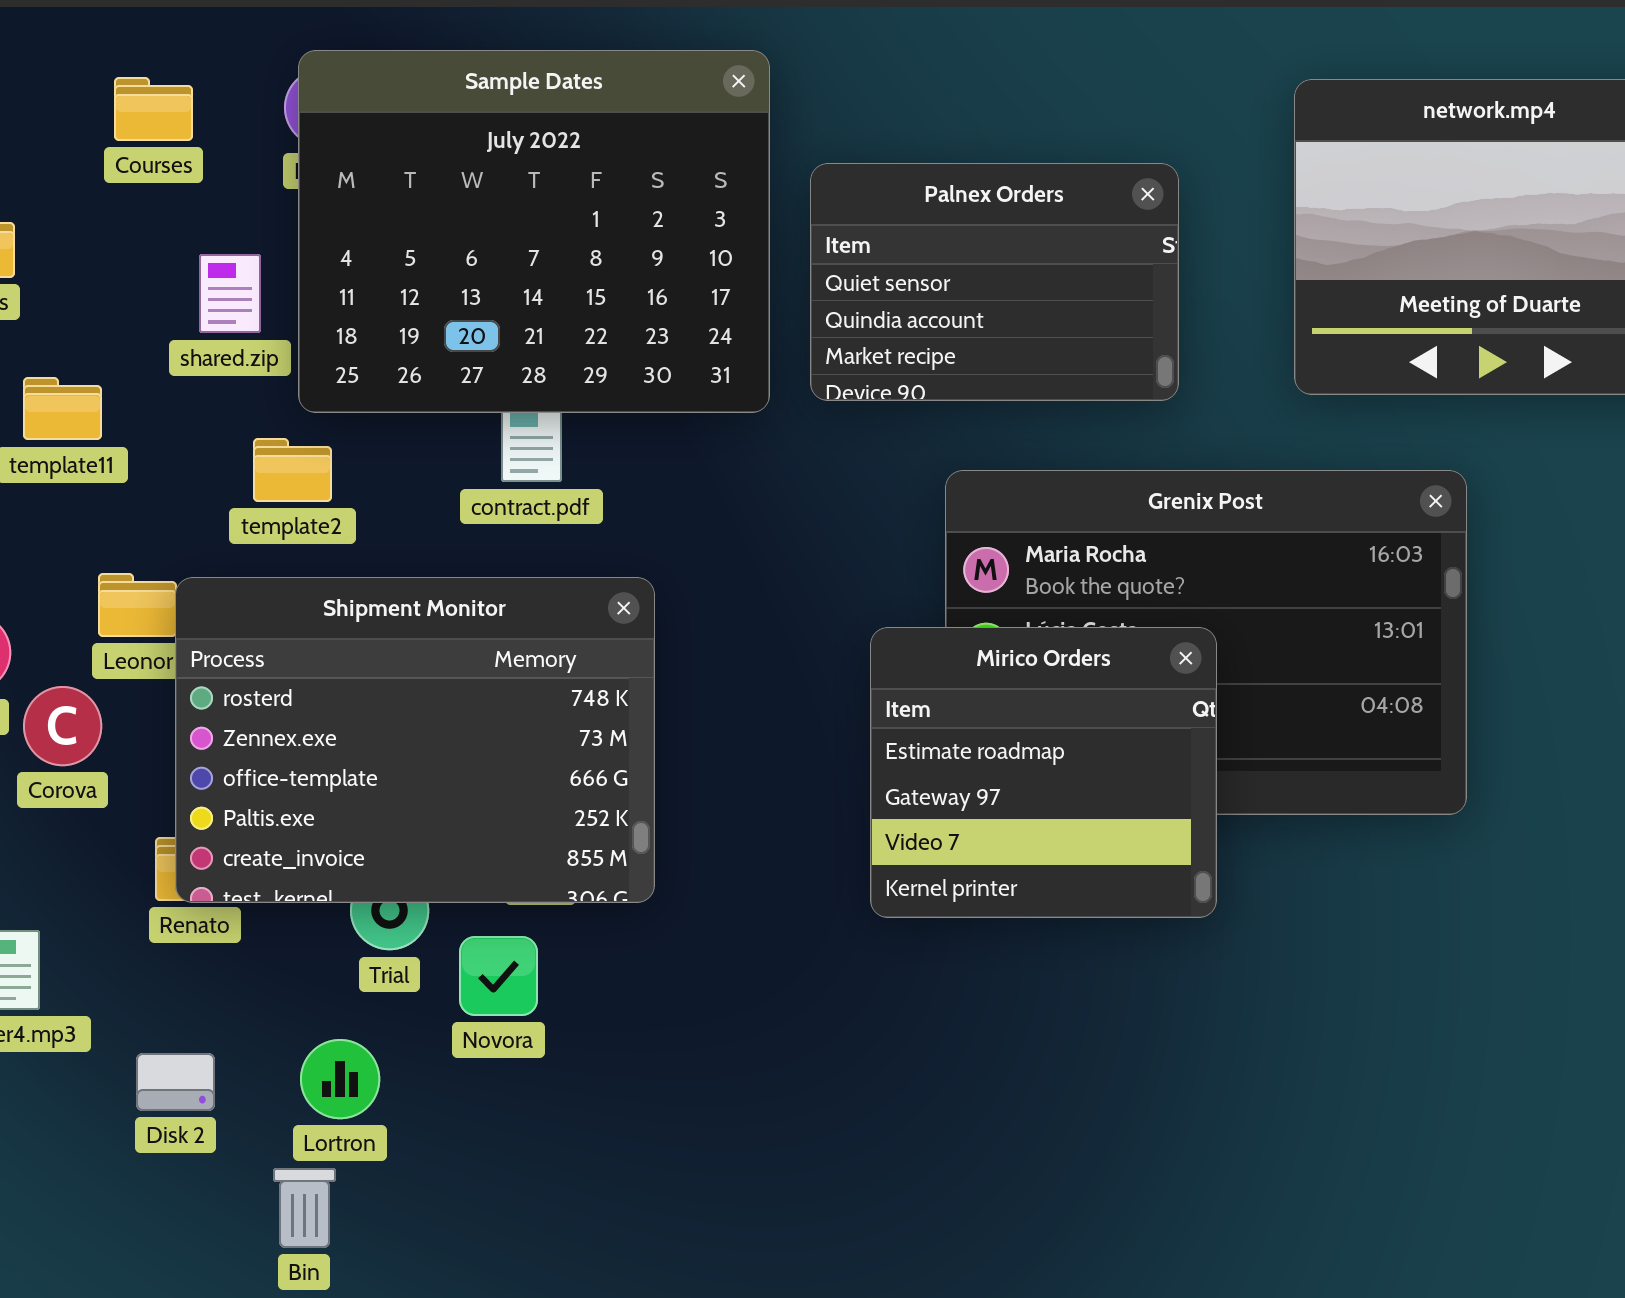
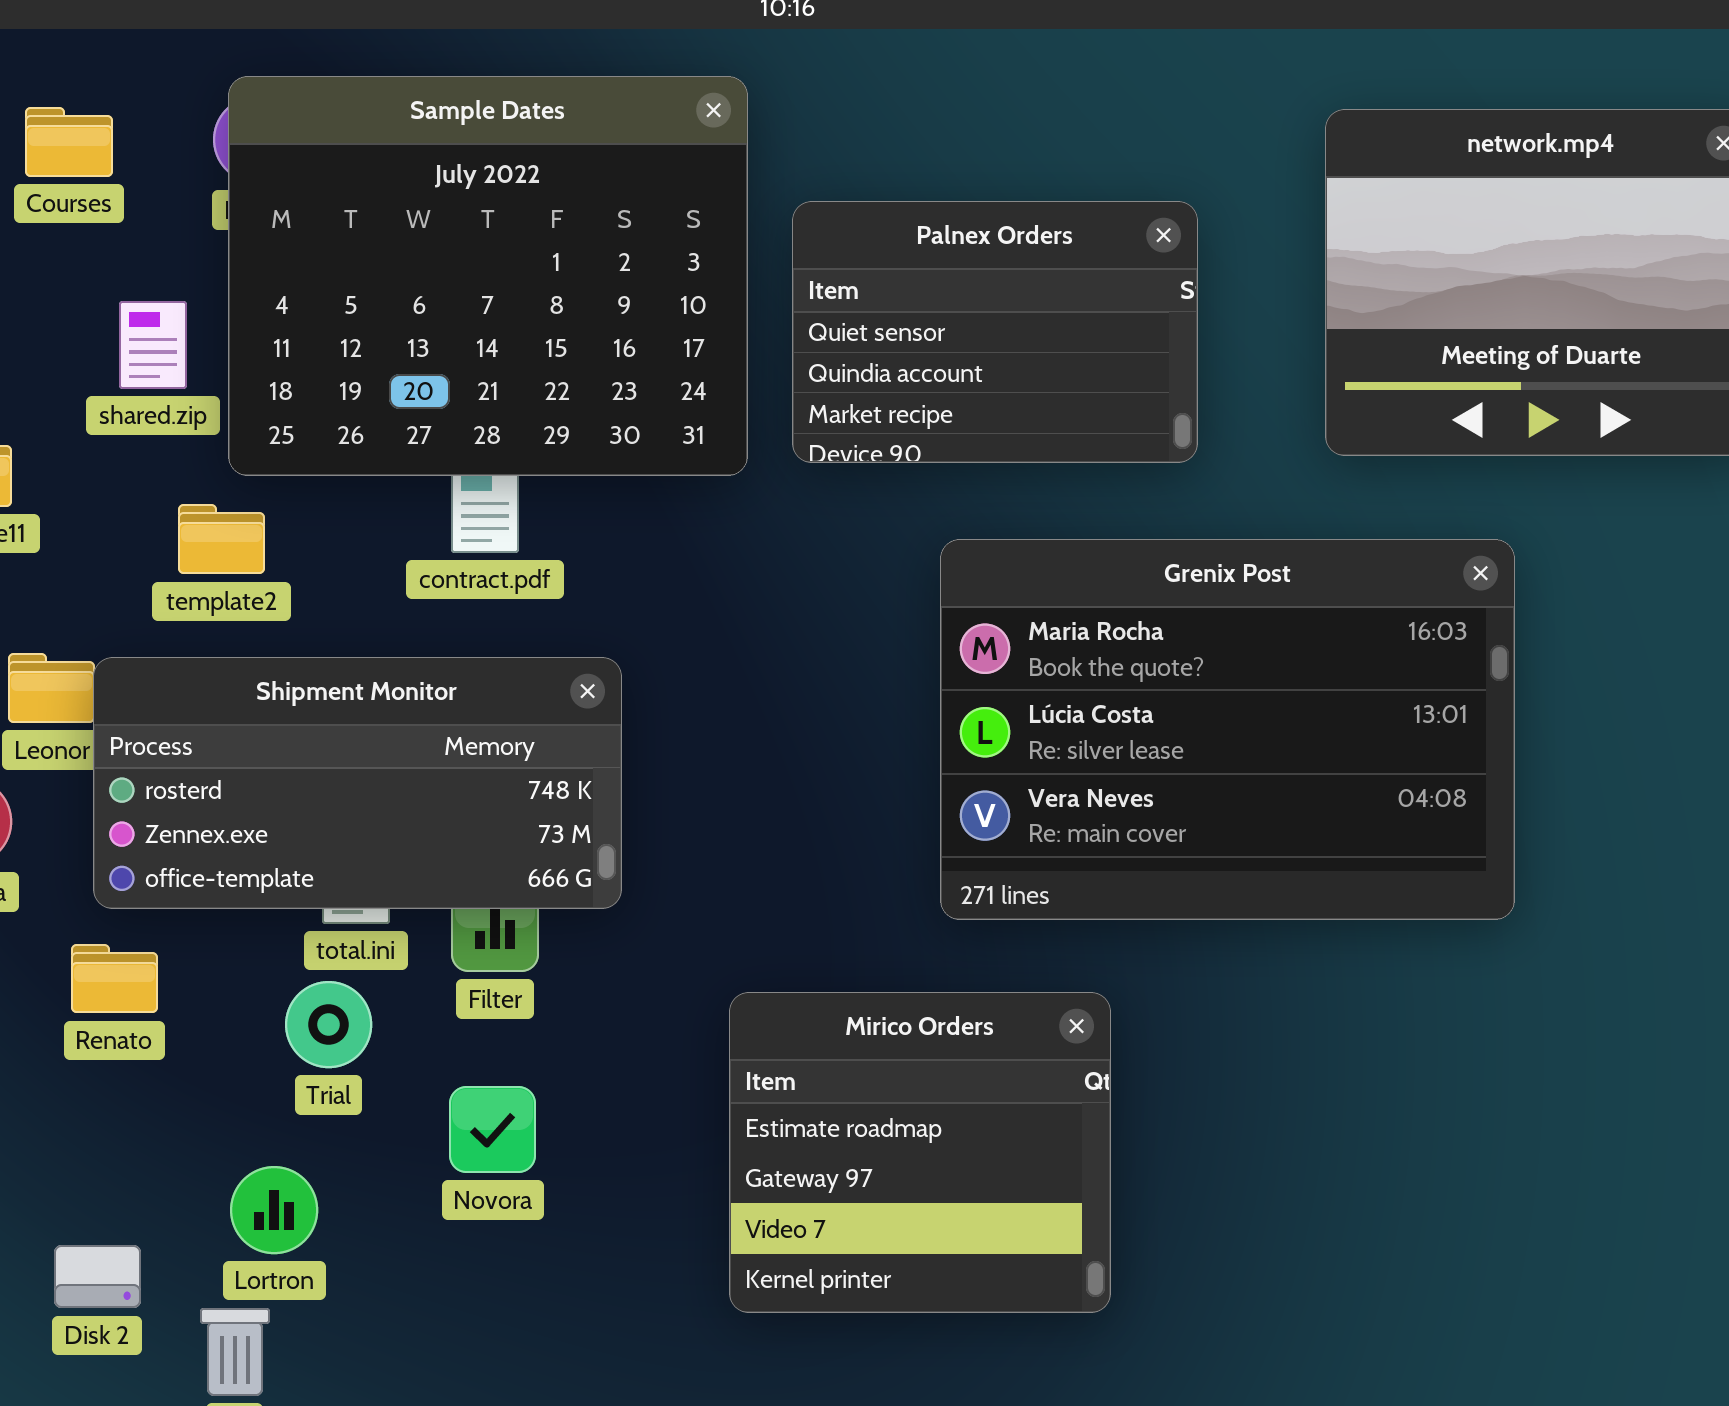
Shipment Monitor: [175,577,655,903] -> [93,657,622,909], resized
Mirico Orders: [870,627,1217,918] -> [729,992,1111,1313], moved
Novora: [459,936,538,1016] -> [449,1086,536,1173], moved
Disk 2: [136,1053,215,1111] -> [54,1245,141,1308], moved

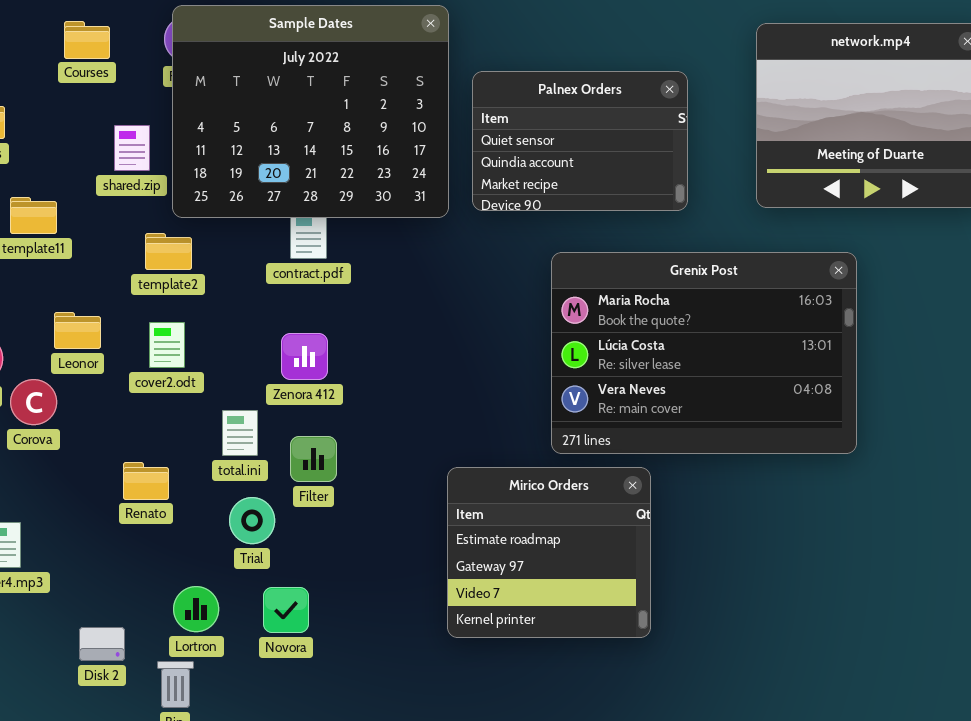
Shipment Monitor: [93,657,622,909] -> none, closed
Renato: [71,944,158,1013] -> [123,462,169,500], moved
Trial: [285,981,372,1068] -> [229,497,275,544], moved
Mirico Orders: [729,992,1111,1313] -> [447,467,651,638], moved
Novora: [449,1086,536,1173] -> [263,587,309,633], moved

